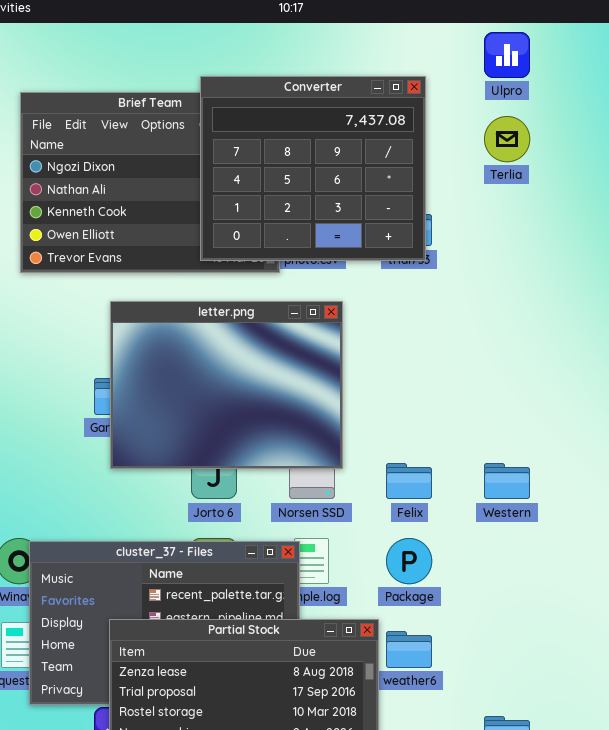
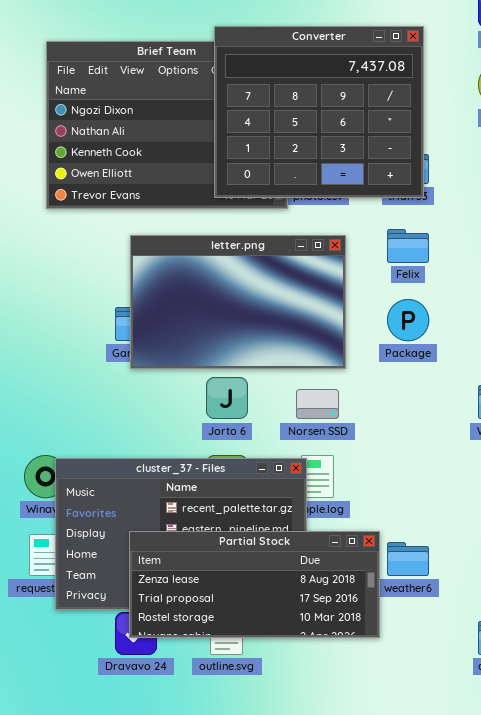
letter.png: [110,301,343,469] -> [130,235,346,369], resized
Felix: [386,463,432,499] -> [387,229,429,263], moved
Package: [386,538,432,584] -> [387,299,429,341], moved

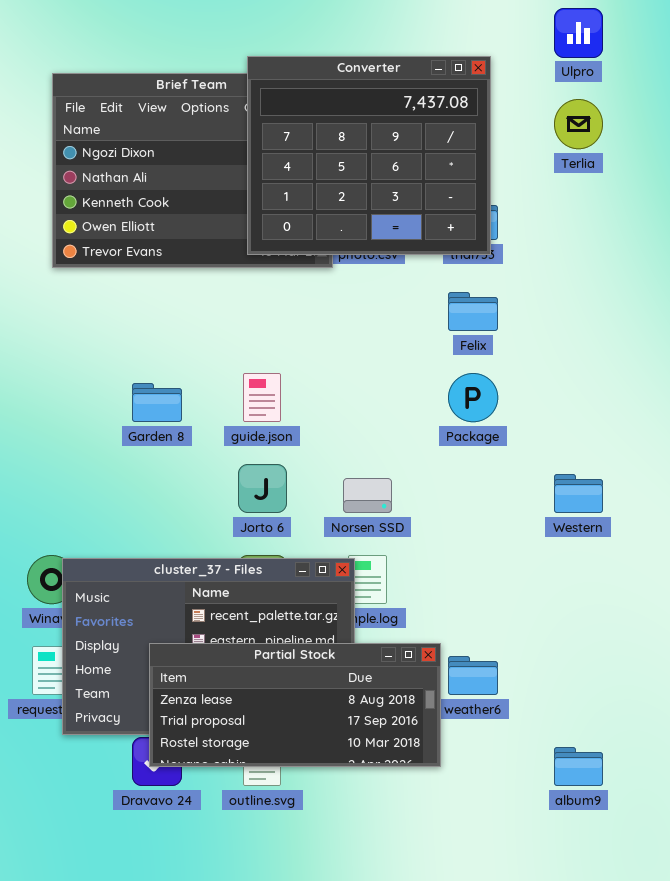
letter.png: [130,235,346,369] -> none, closed

